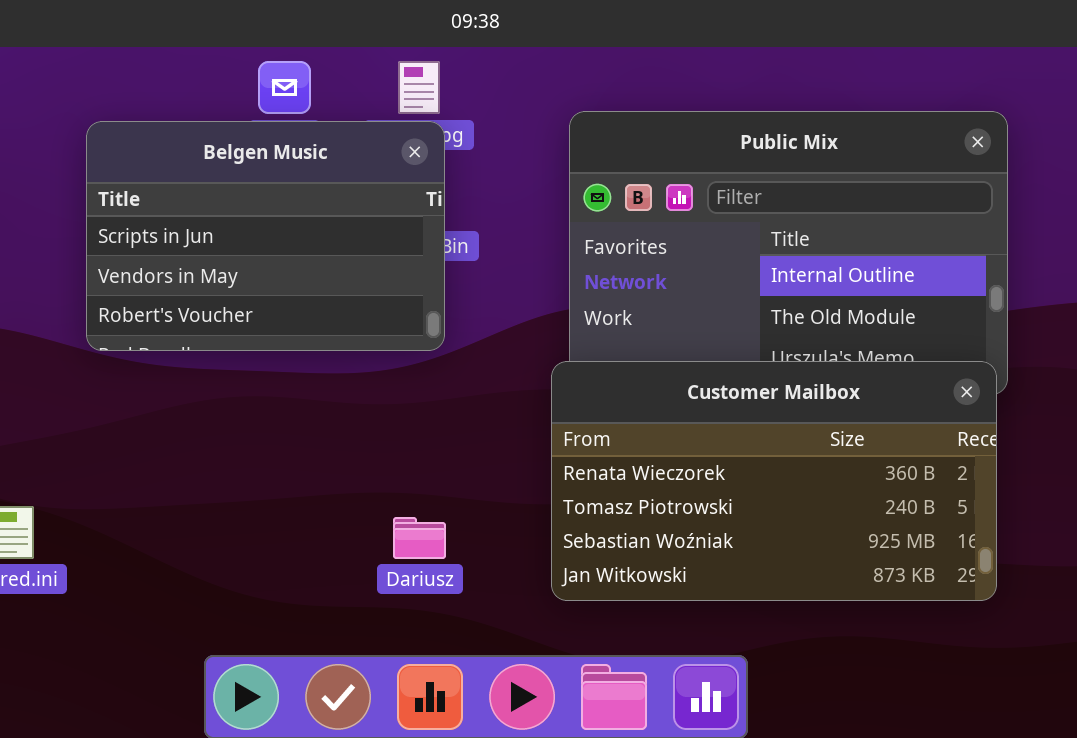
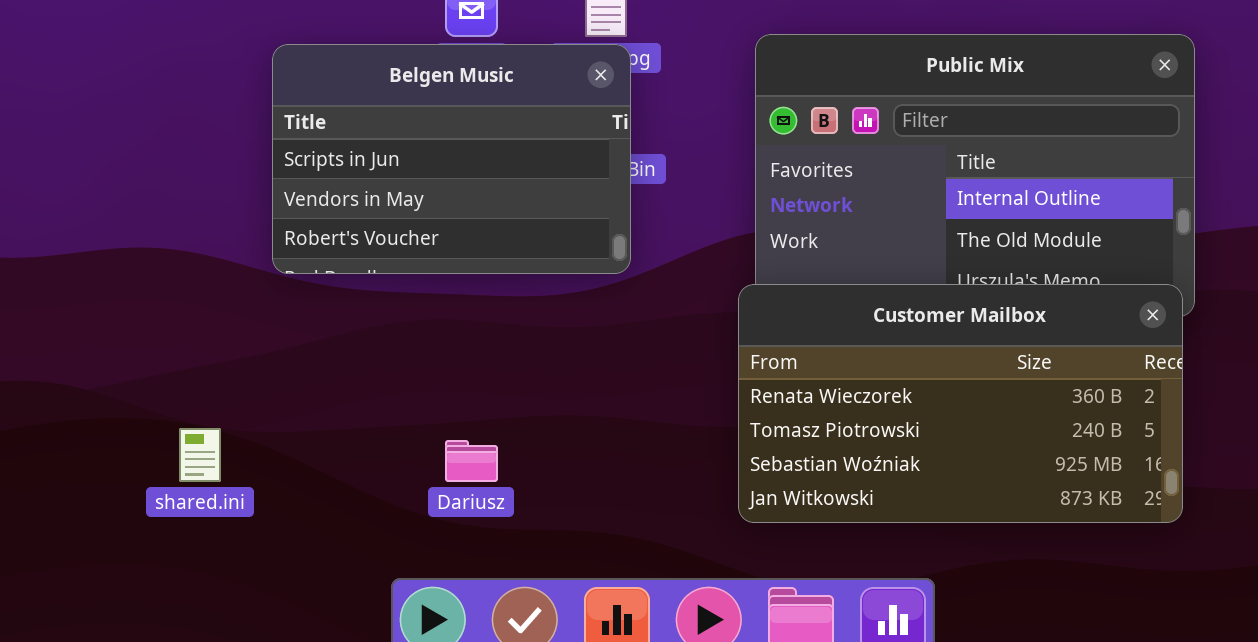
Dariusz: [393,517,446,559] -> [445,440,498,482], moved

